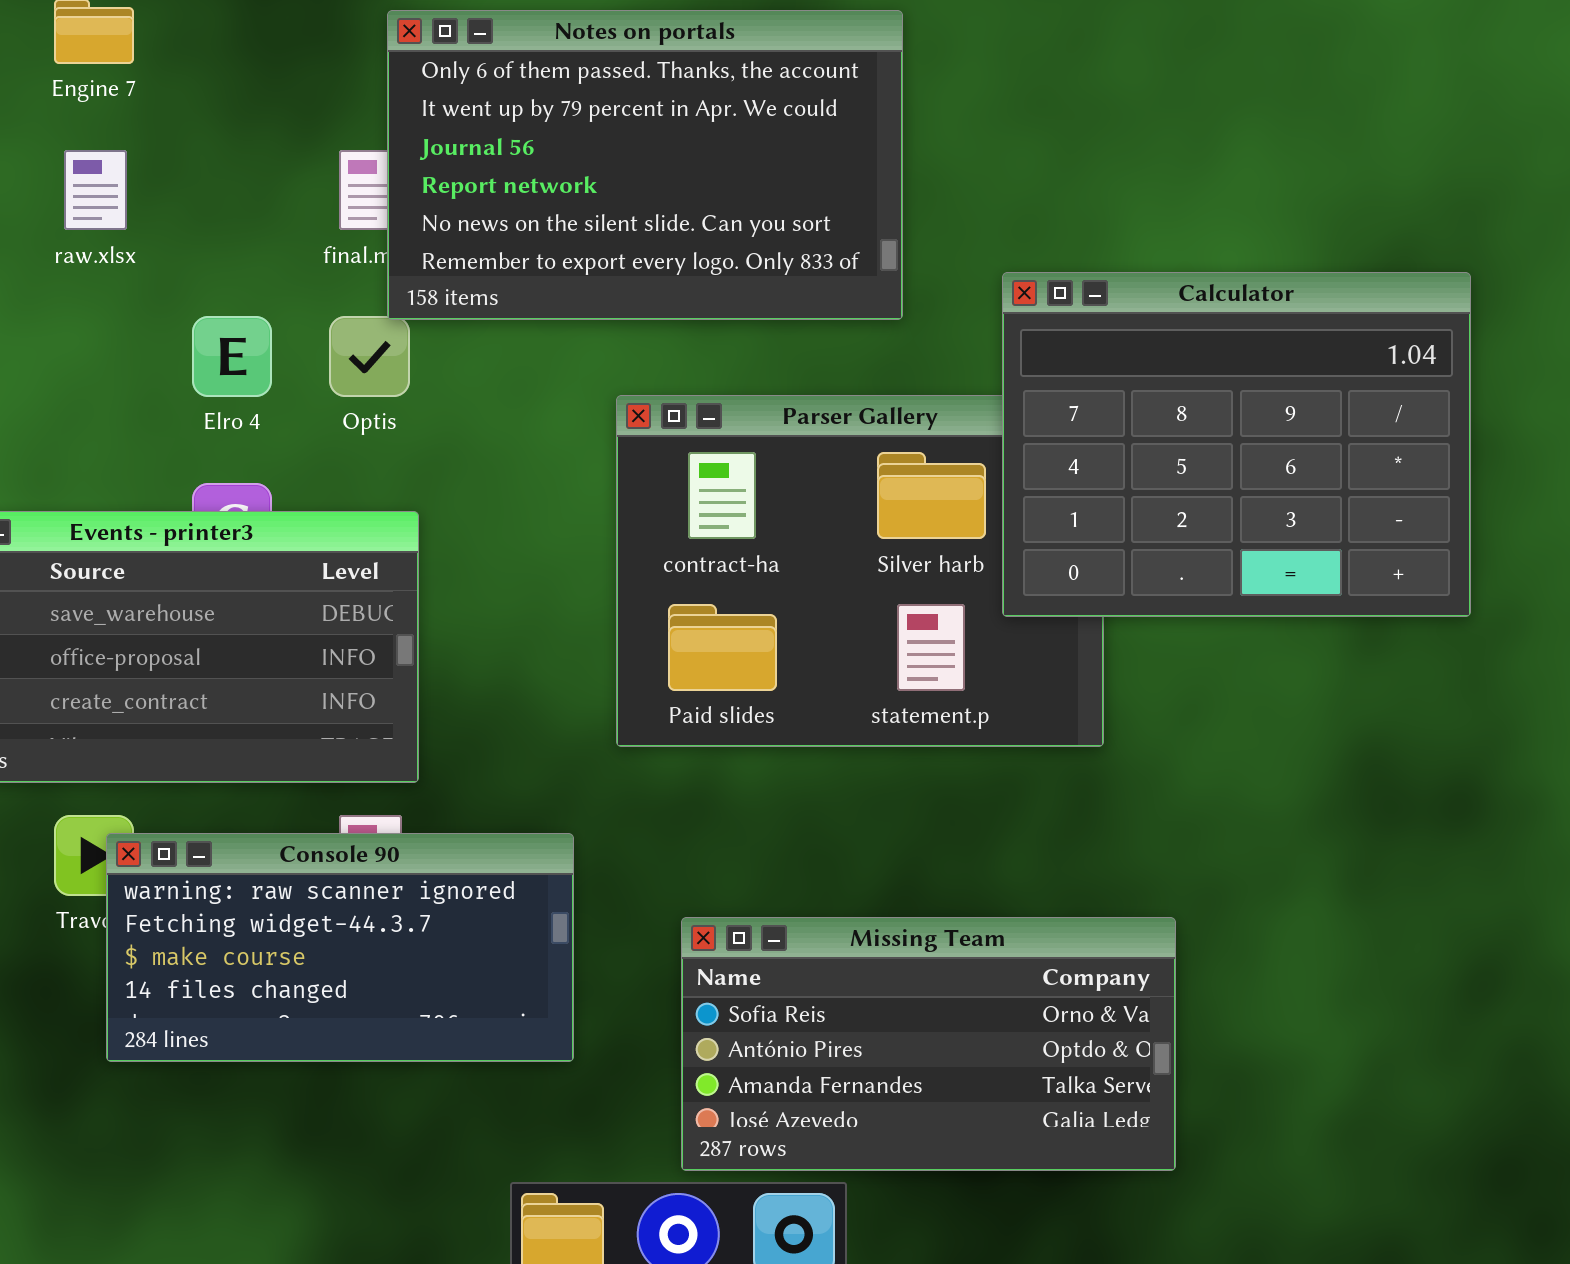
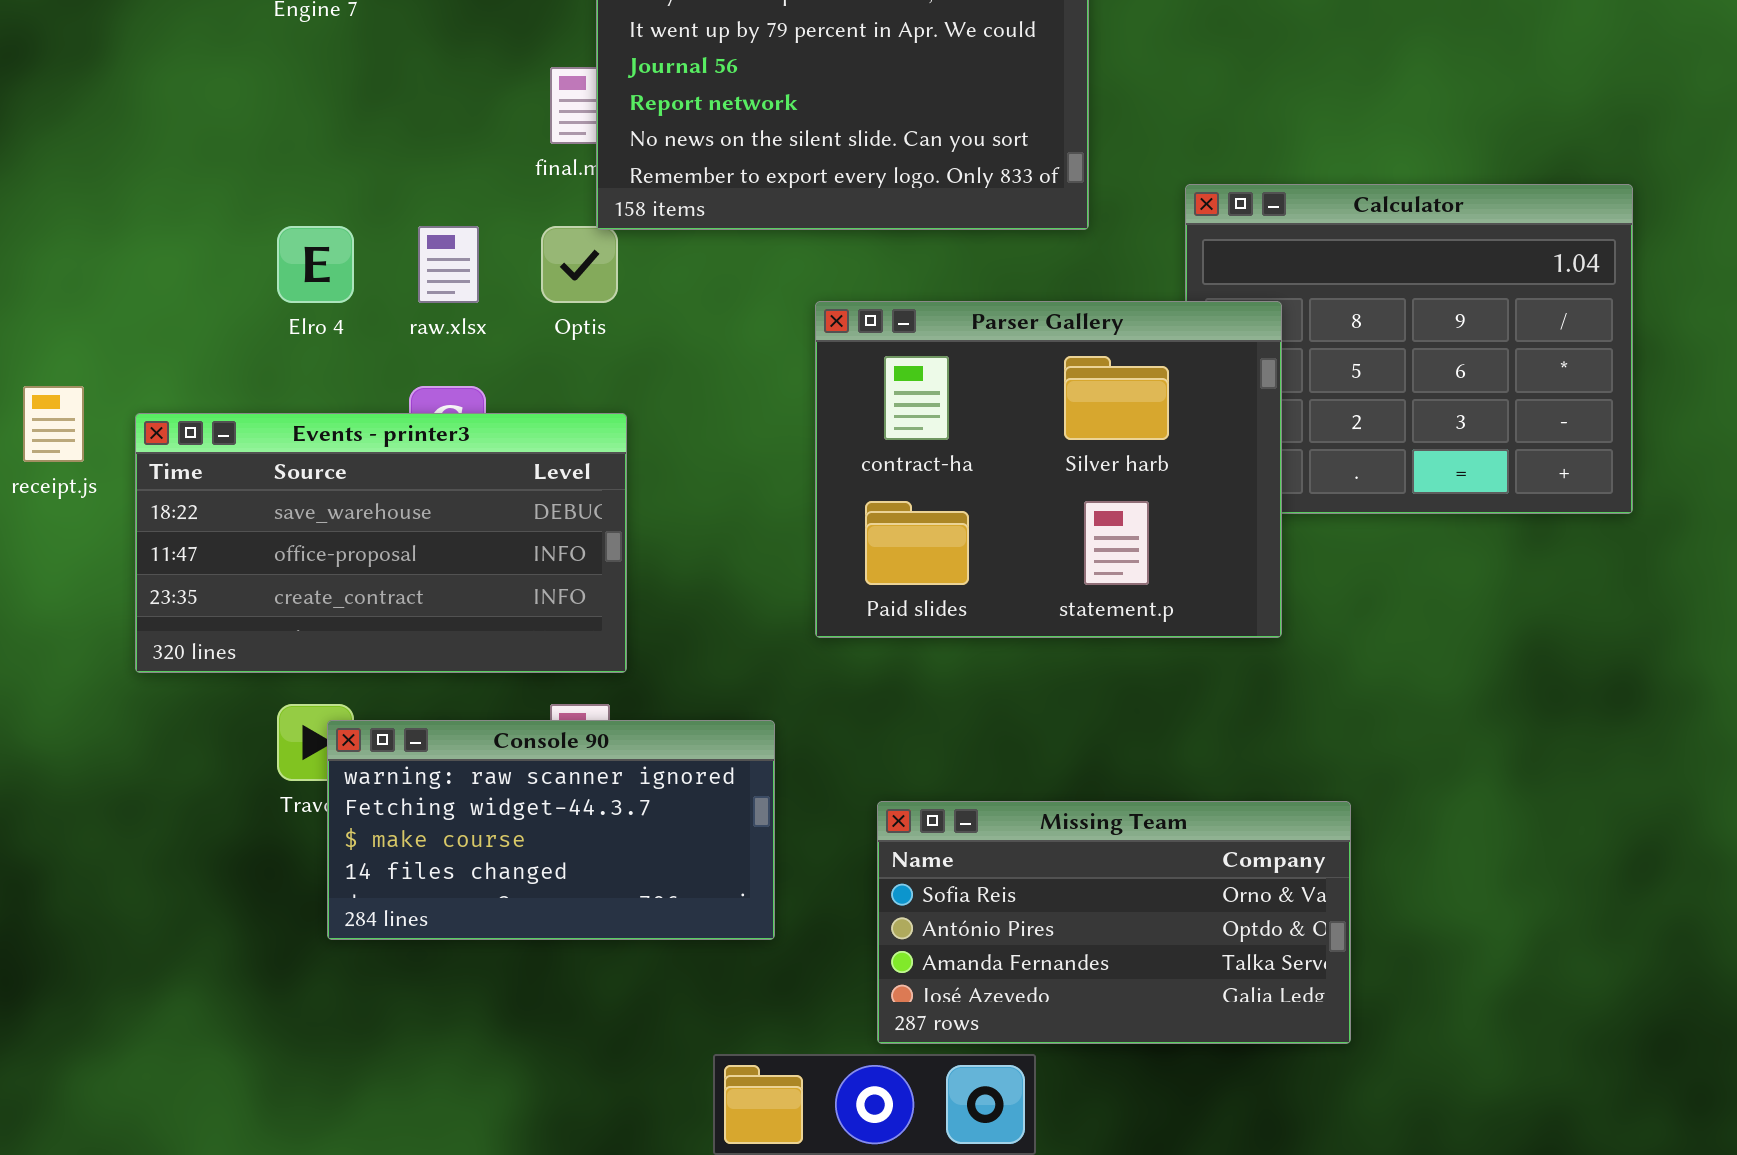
raw.xlsx: [64,150,127,230] -> [418,226,479,303], moved
Elro 4: [192,316,272,397] -> [277,226,354,303], moved
Parser Gallery: [616,395,1104,747] -> [815,301,1282,638], raised

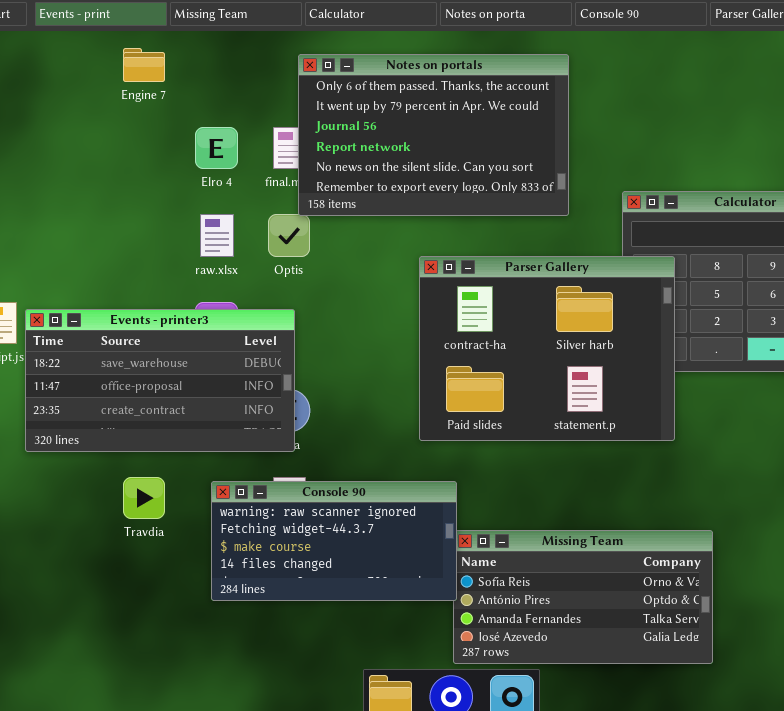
Elro 4: [277,226,354,303] -> [195,127,238,169], moved
Events - printer3: [135,413,627,673] -> [25,309,295,452], moved
Console 90: [327,720,775,940] -> [211,481,457,601], moved

